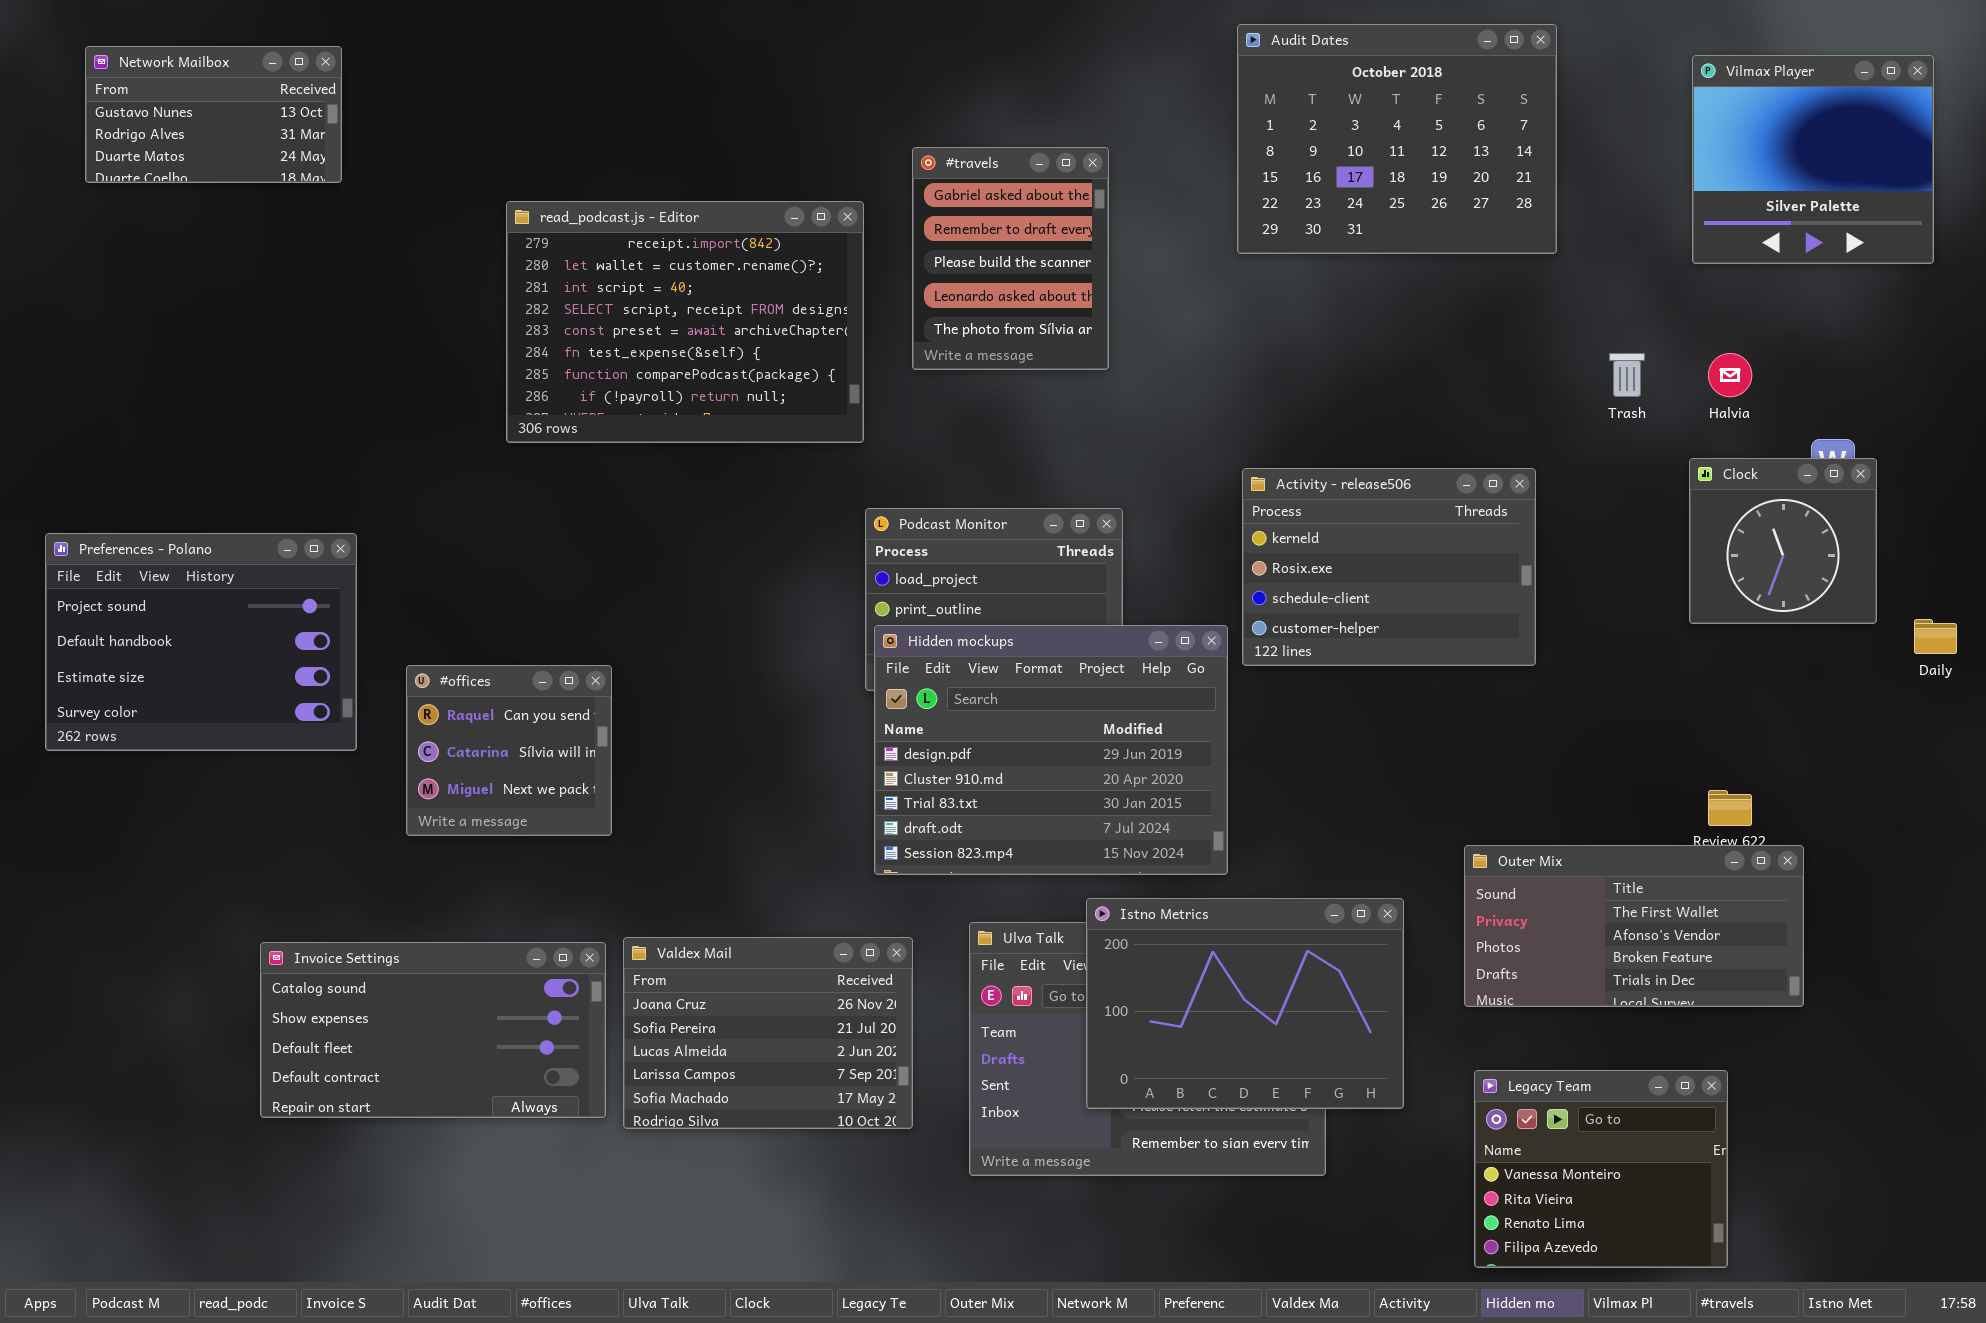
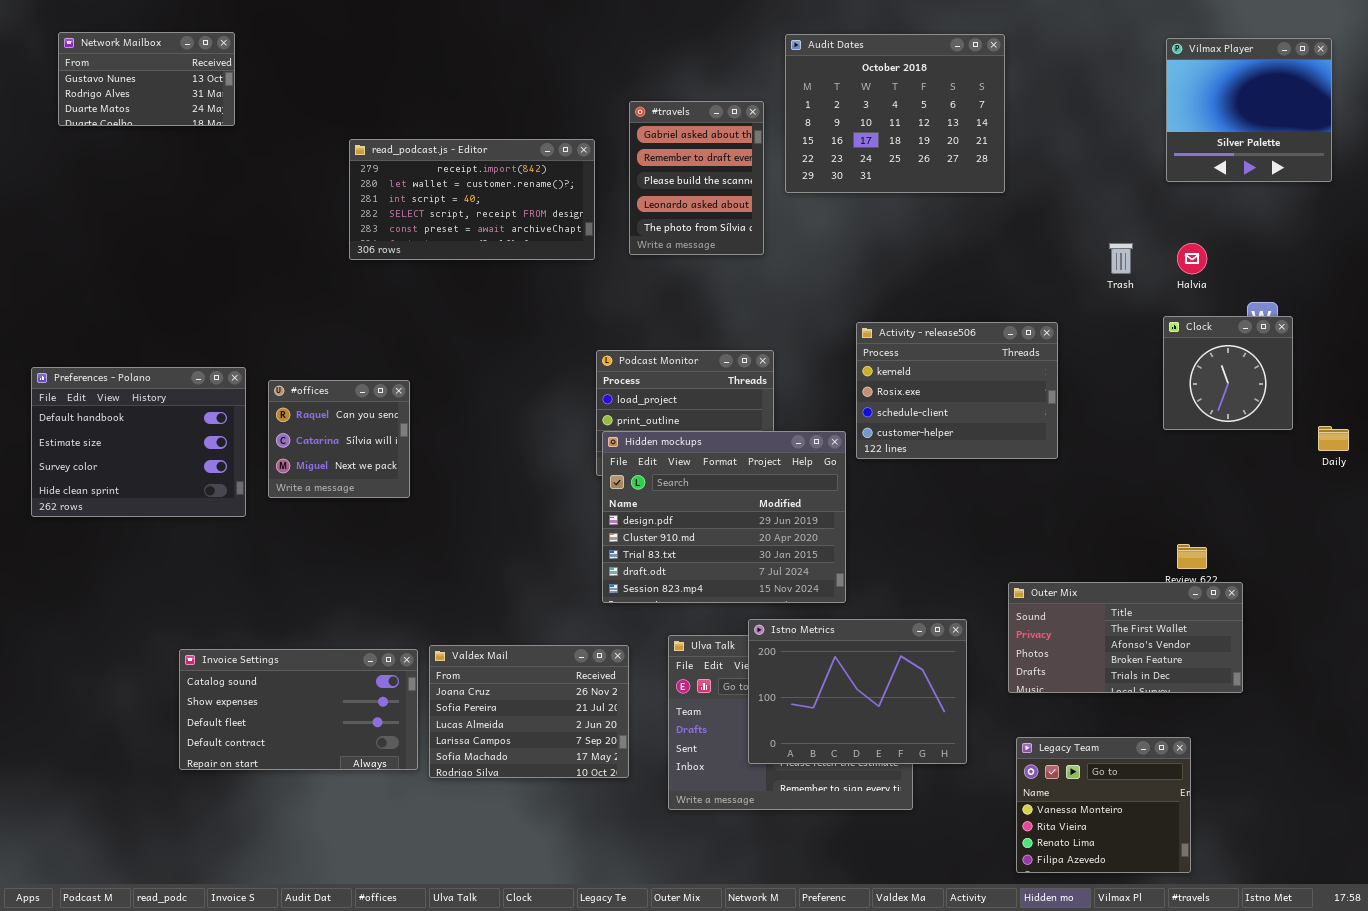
Audit Dates: [1237,24,1557,254] -> [785,34,1005,193], moved
read_podcast.js - Editor: [506,201,864,443] -> [349,139,595,260], resized
Preferences - Polano: [45,533,357,751] -> [31,367,246,517], scrolled down 1 row
#offices: [406,665,612,836] -> [268,380,410,498], moved

